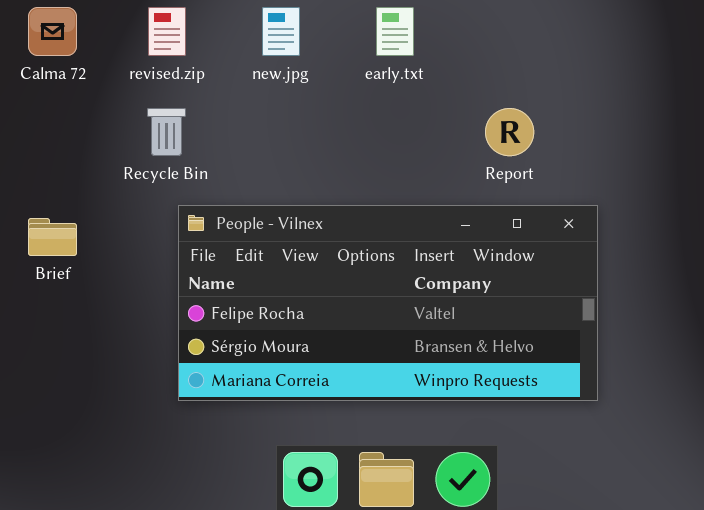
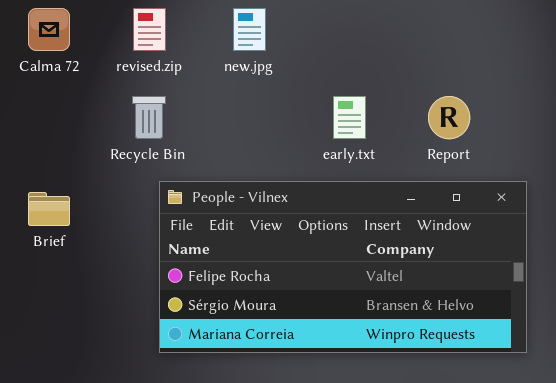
early.txt: [376,7,414,56] -> [333,96,366,139], moved

